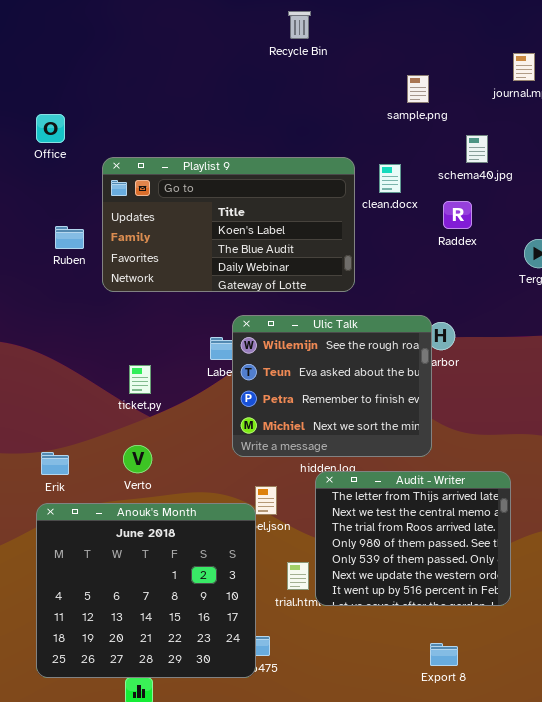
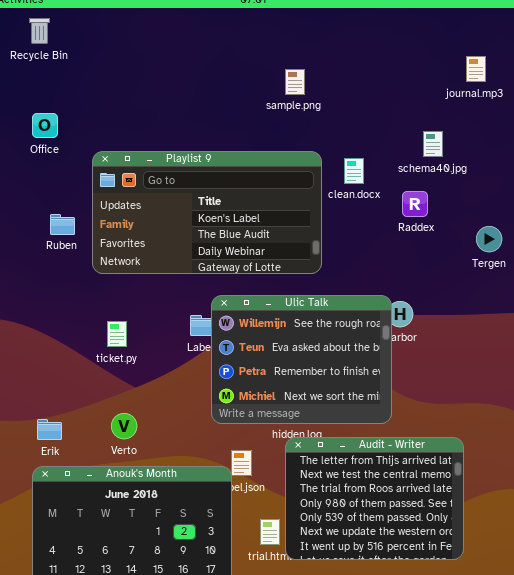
Recycle Bin: [288,11,311,39] -> [29,18,50,44], moved
sample.png: [407,75,429,103] -> [285,69,305,95], moved
ticket.py: [129,365,151,394] -> [107,321,127,347], moved

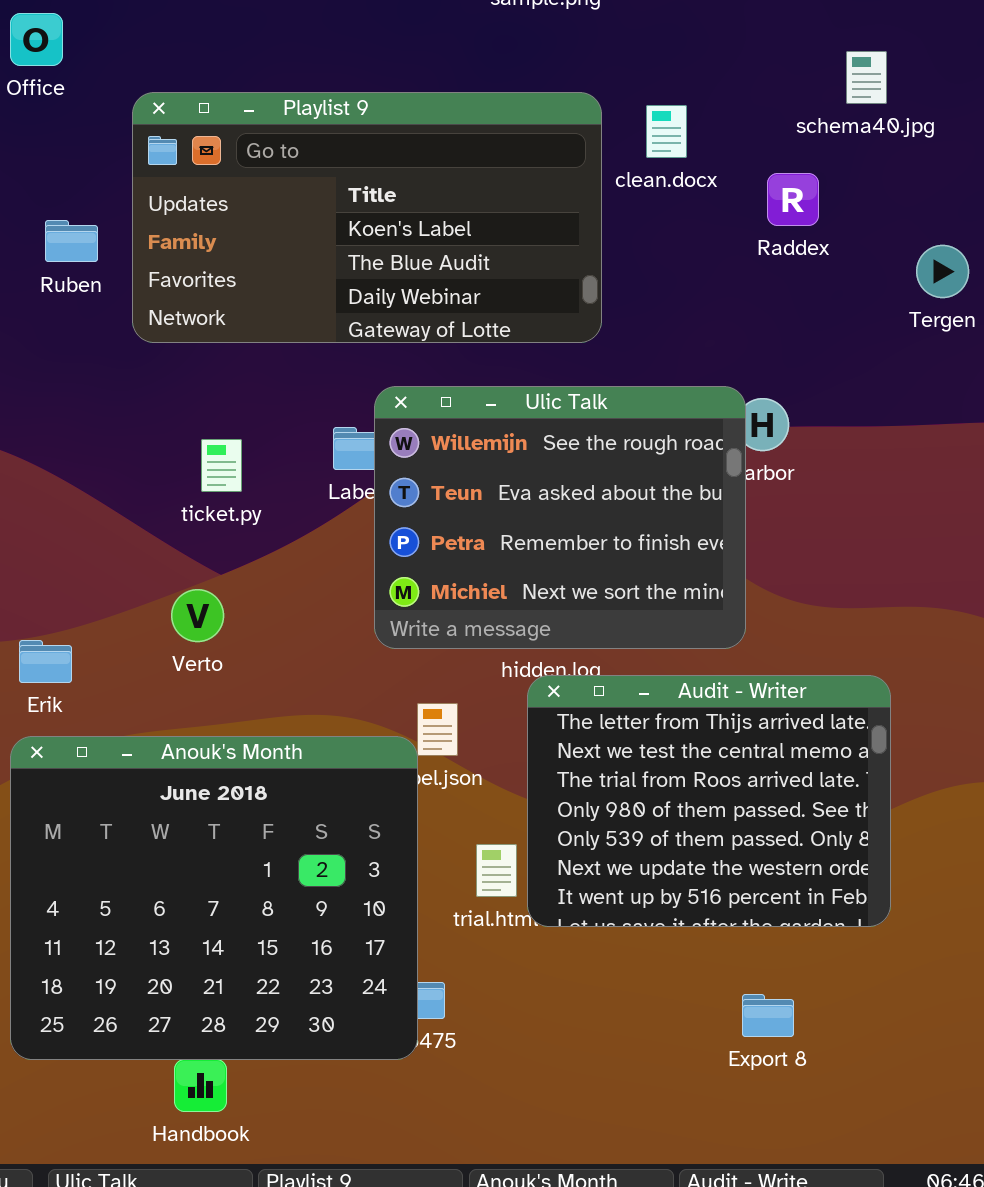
schema40.jpg: [423,131,443,157] -> [846,51,887,104], moved
ticket.py: [107,321,127,347] -> [201,439,242,492], moved
Verto: [111,413,137,439] -> [171,589,224,642], moved

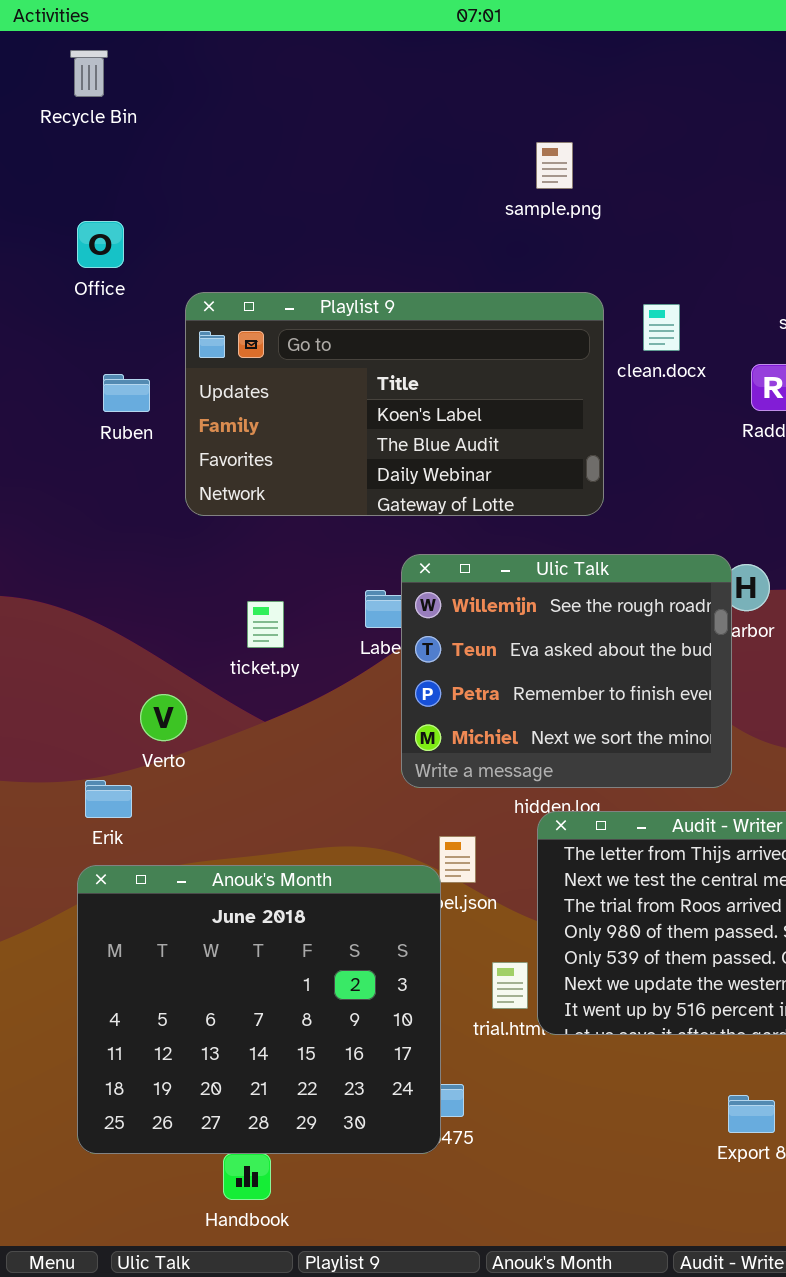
Ruben: [45,220,98,262] -> [103,374,150,412], moved
Verto: [171,589,224,642] -> [140,694,187,741], moved

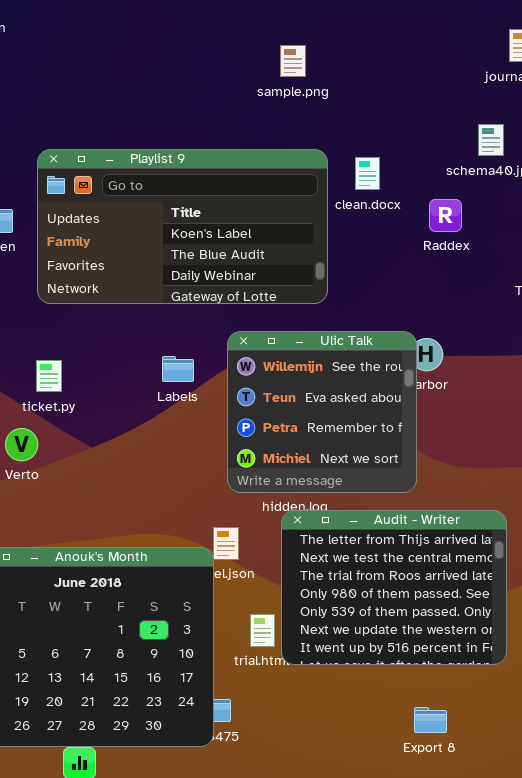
Ulic Talk: [401,554,732,788] -> [227,331,417,493], resized
ticket.py: [247,601,284,648] -> [36,360,62,392], moved

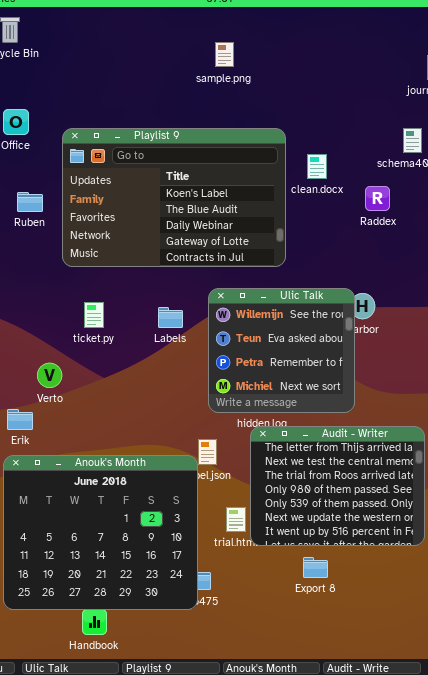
sample.png: [280,45,306,77] -> [215,42,234,67], moved
Playlist 9: [37,149,328,304] -> [62,128,286,267], resized
ticket.py: [36,360,62,392] -> [84,302,104,328], moved
Export 8: [414,707,447,733] -> [303,557,328,578], moved

